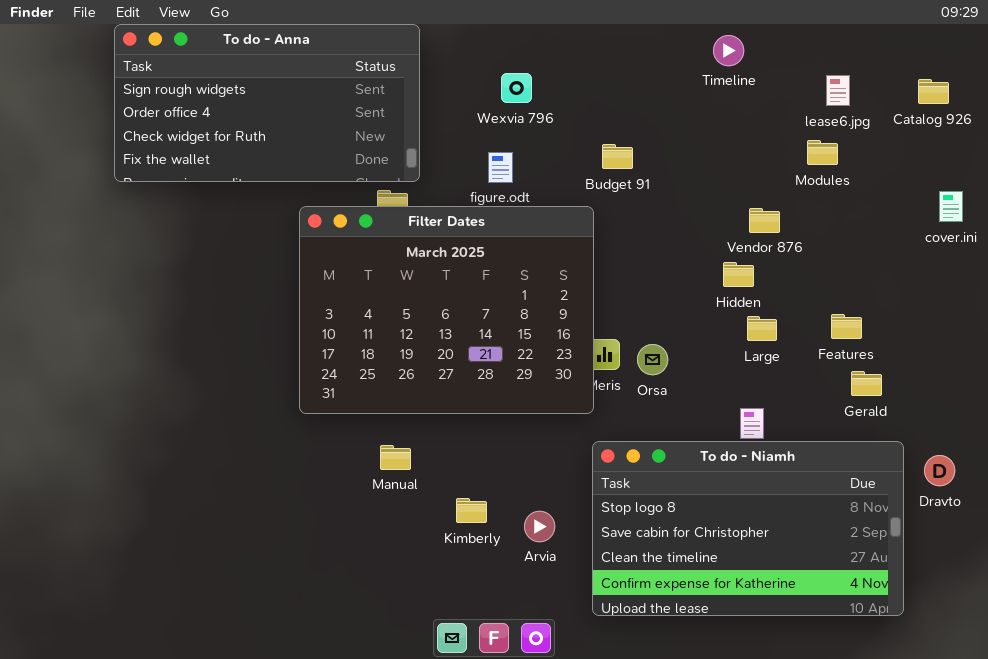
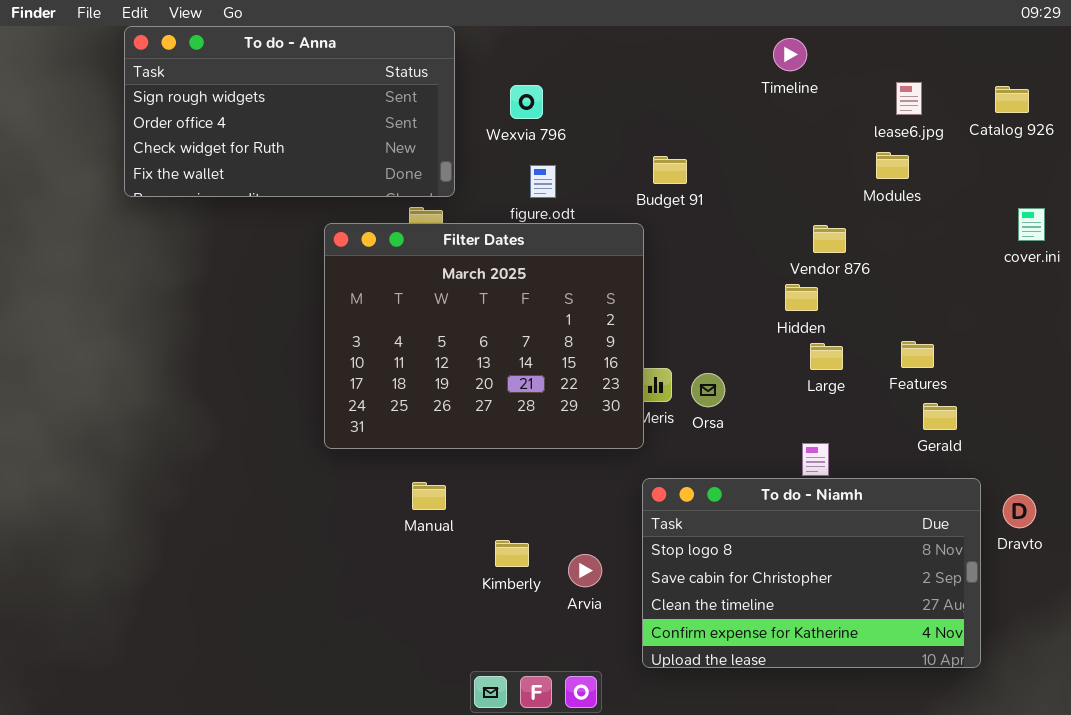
Wexvia 796: [501,73,532,103] -> [510,85,543,119], moved

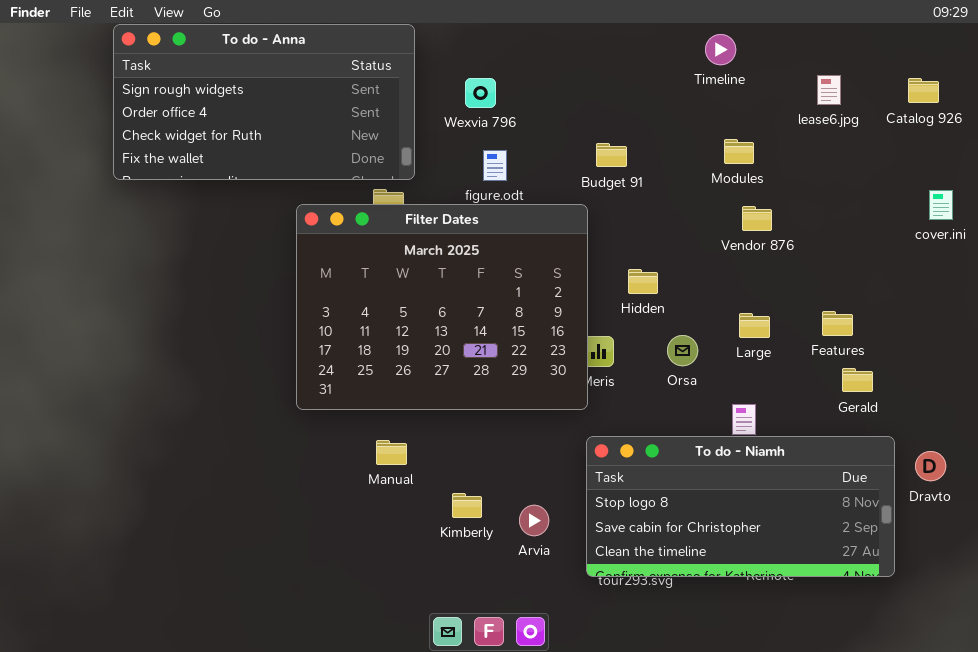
Modules: [876,152,909,179] -> [724,139,754,164], moved
Hidden: [785,284,818,311] -> [628,269,658,294], moved
Orsa: [691,373,725,407] -> [667,335,698,366], moved
To do - Niamh: [642,478,981,668] -> [586,436,895,577], resized

